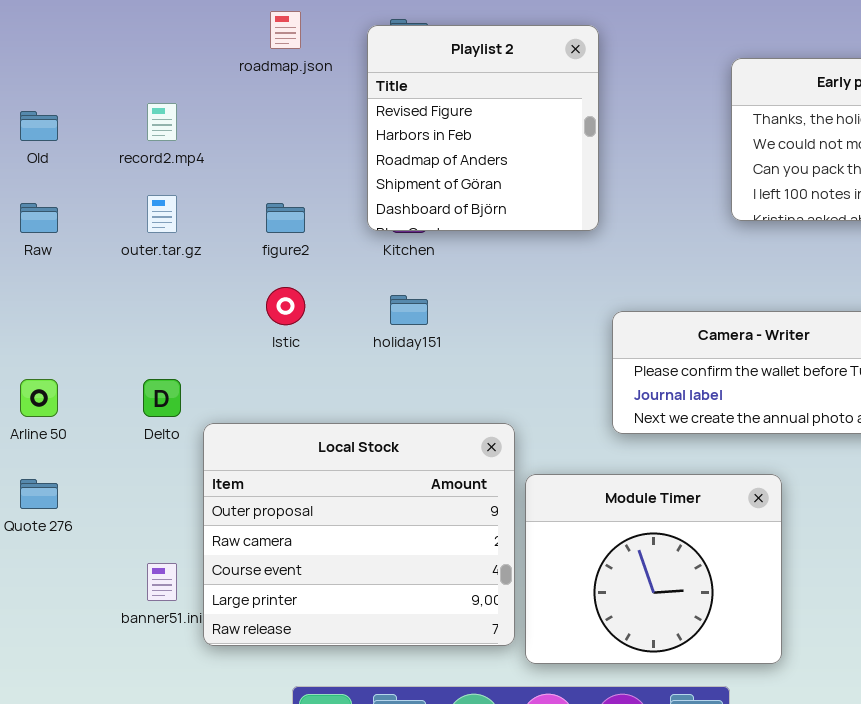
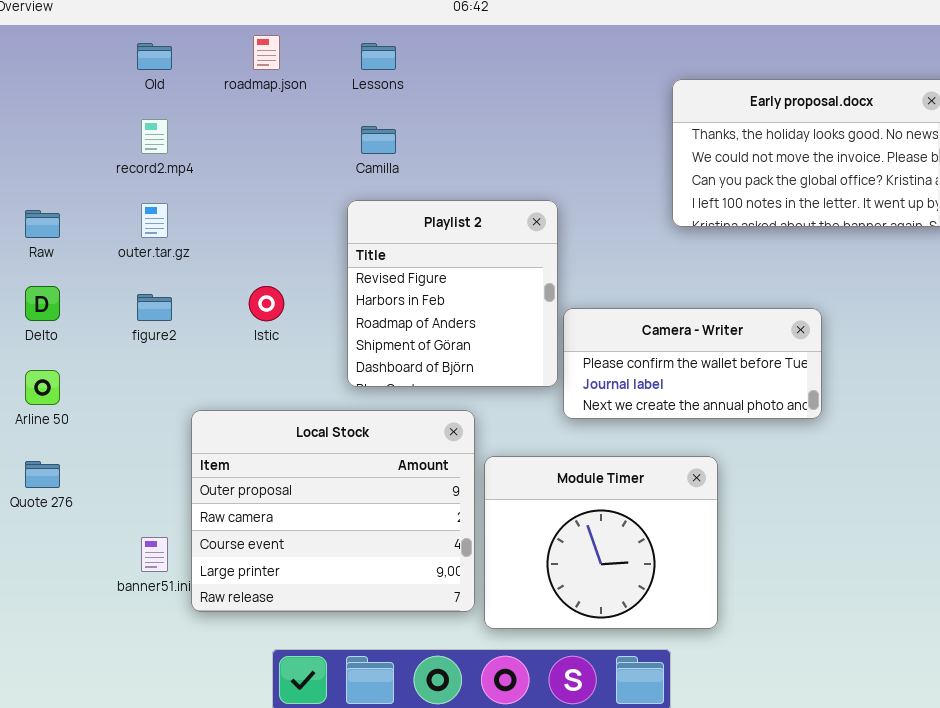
Playlist 2: [367,25,599,231] -> [347,200,558,387], moved
Old: [20,111,58,141] -> [137,43,172,70], moved
figure2: [266,203,305,233] -> [137,294,172,321], moved
Delto: [143,379,181,417] -> [25,286,60,321], moved

